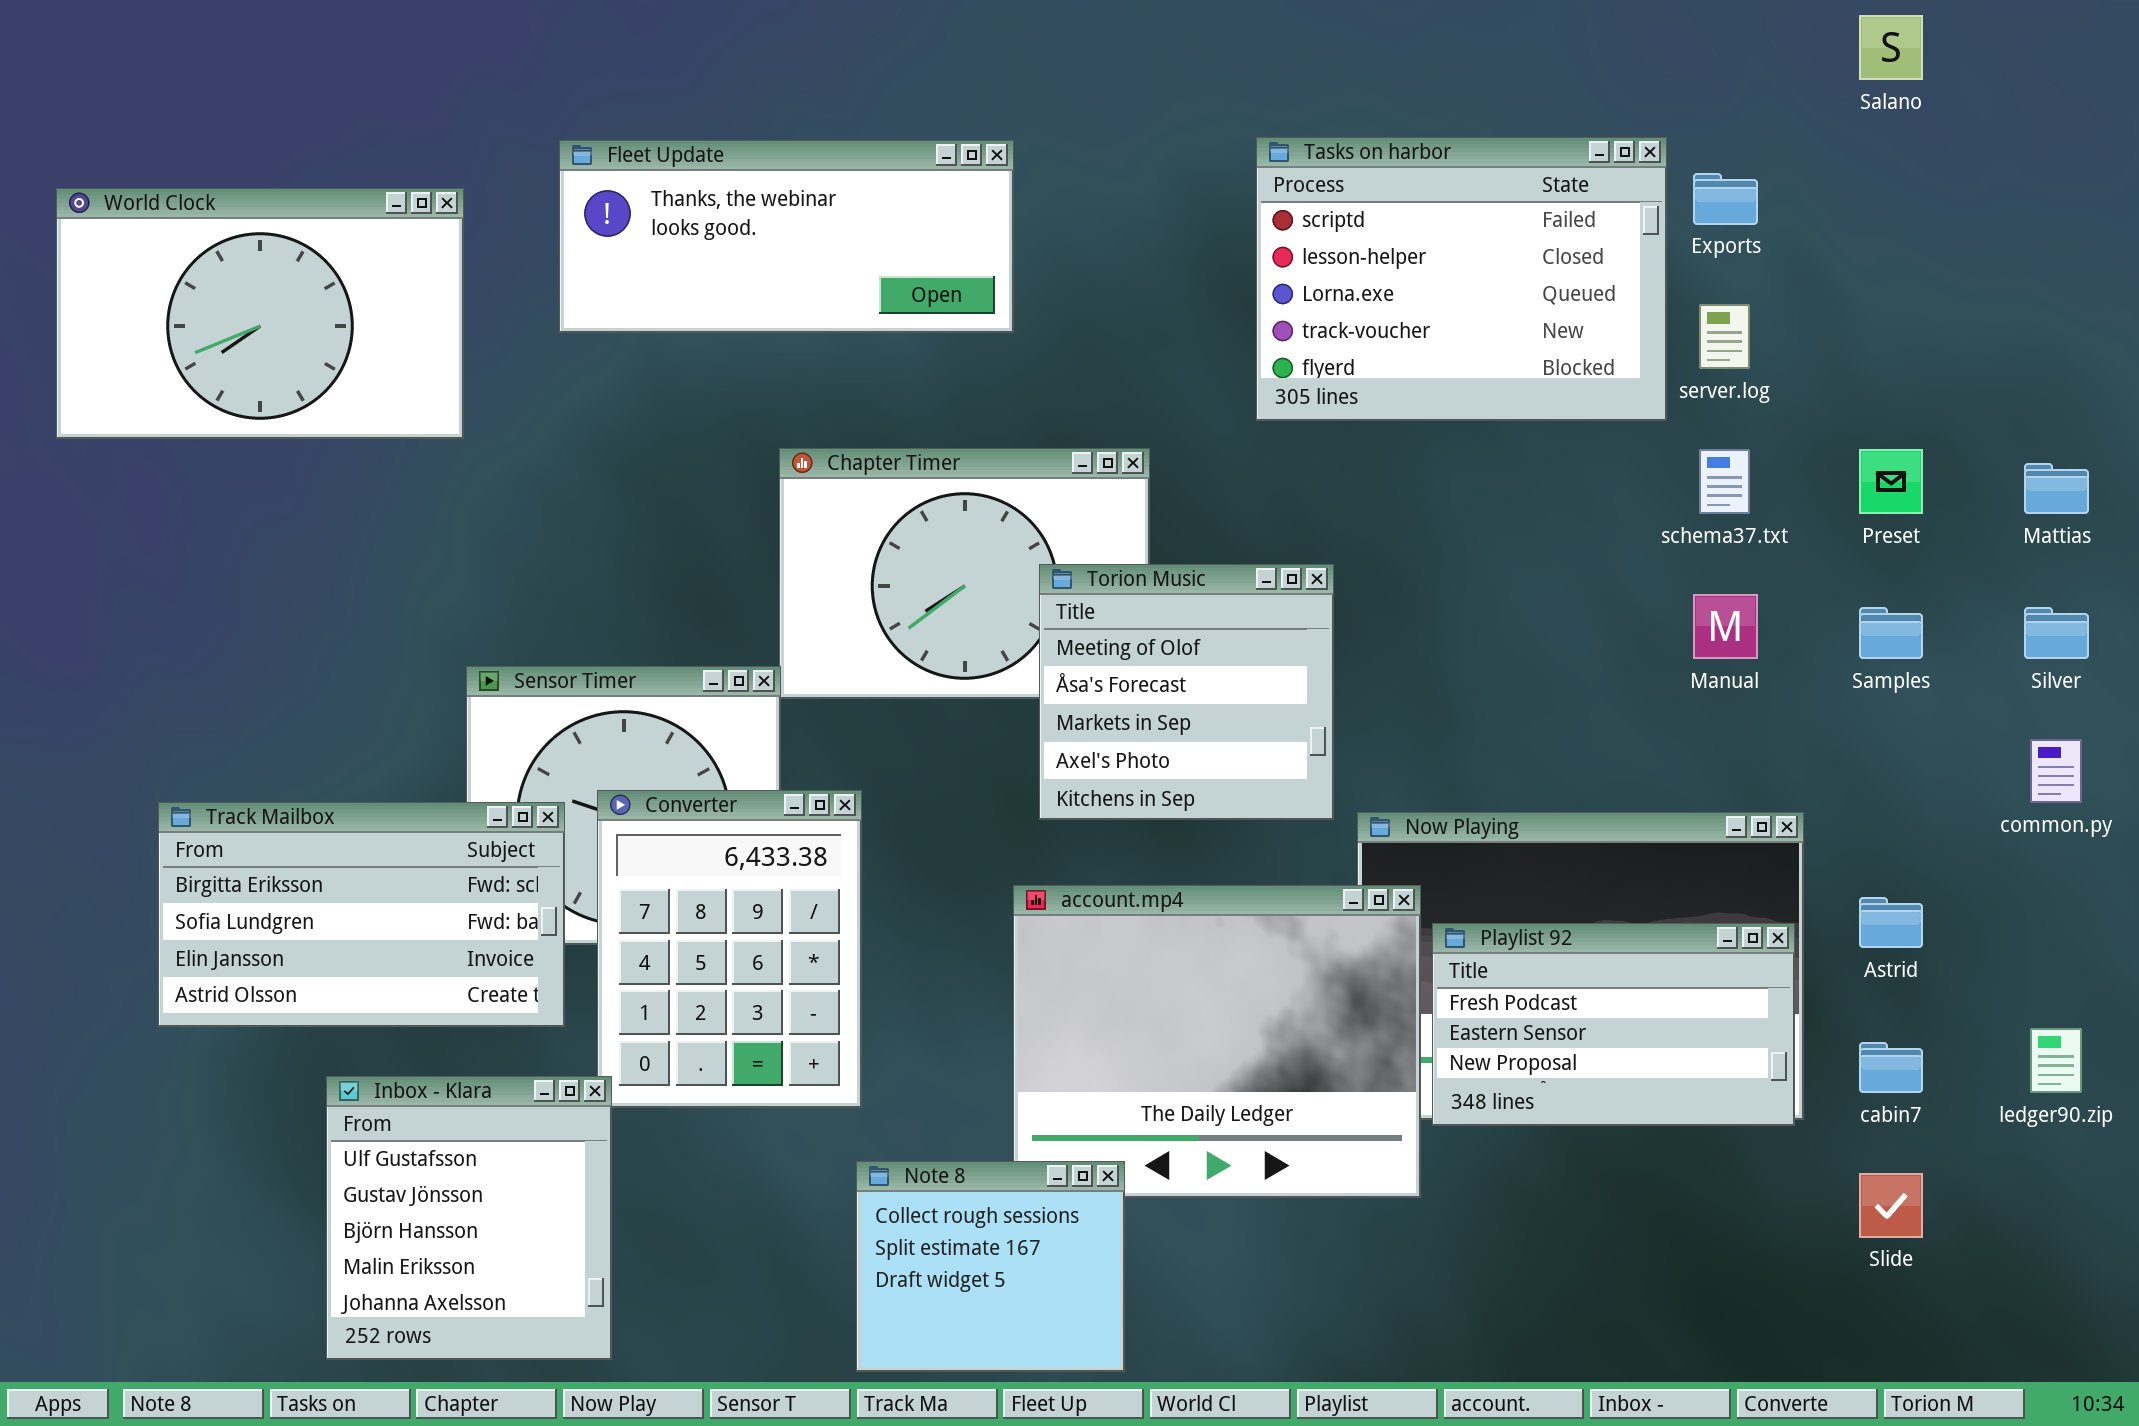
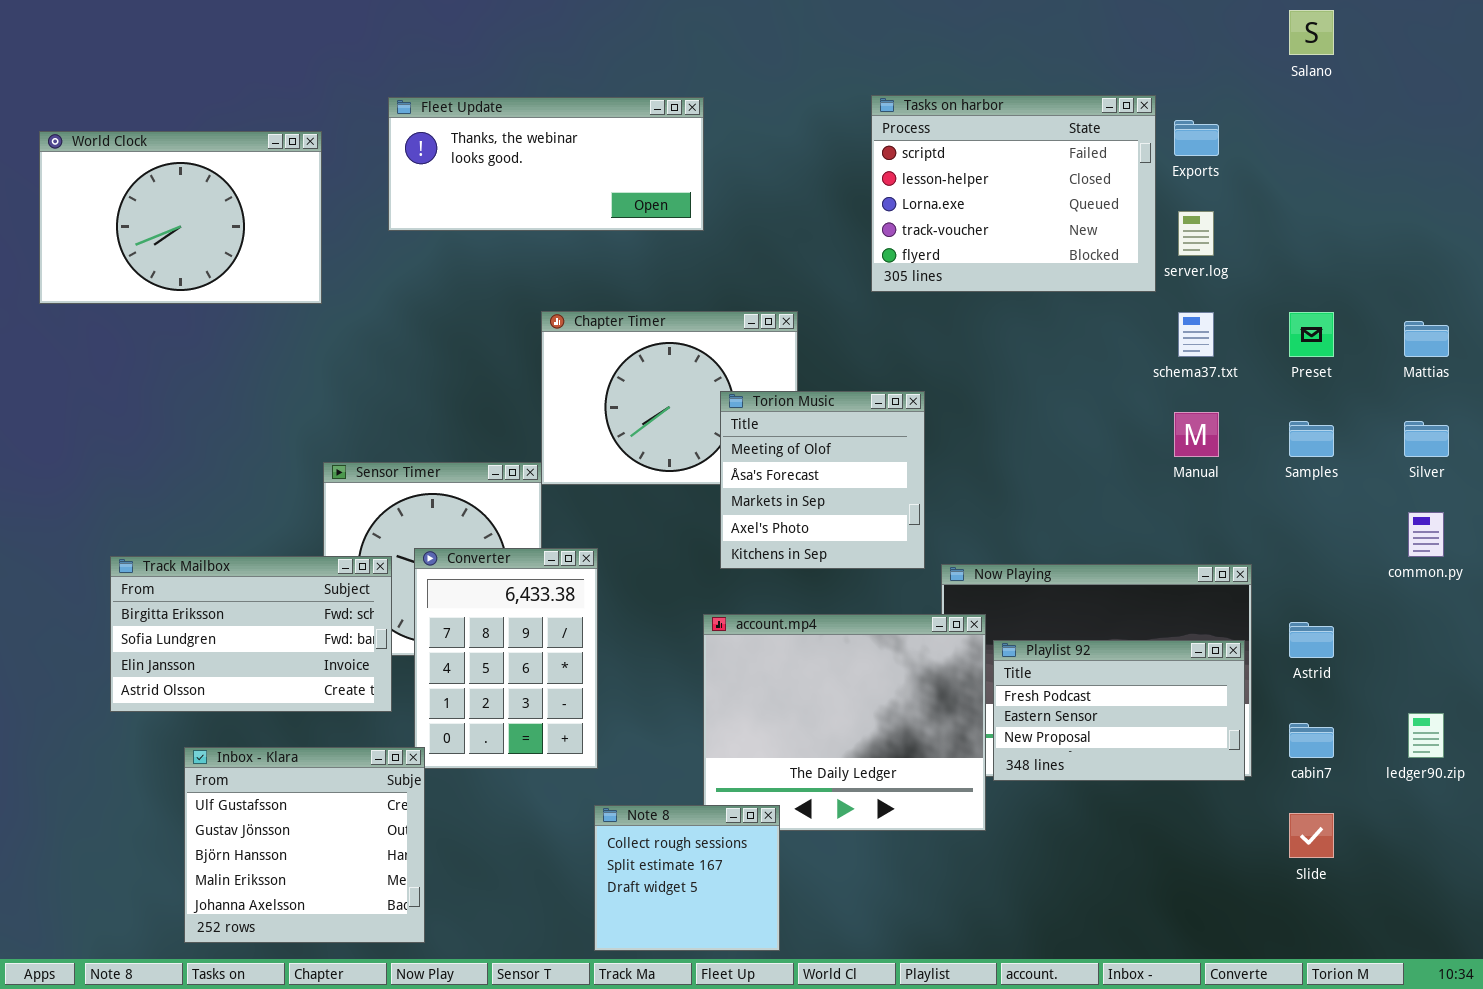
Inbox - Klara: [326,1076,612,1360] -> [184,747,425,943], resized

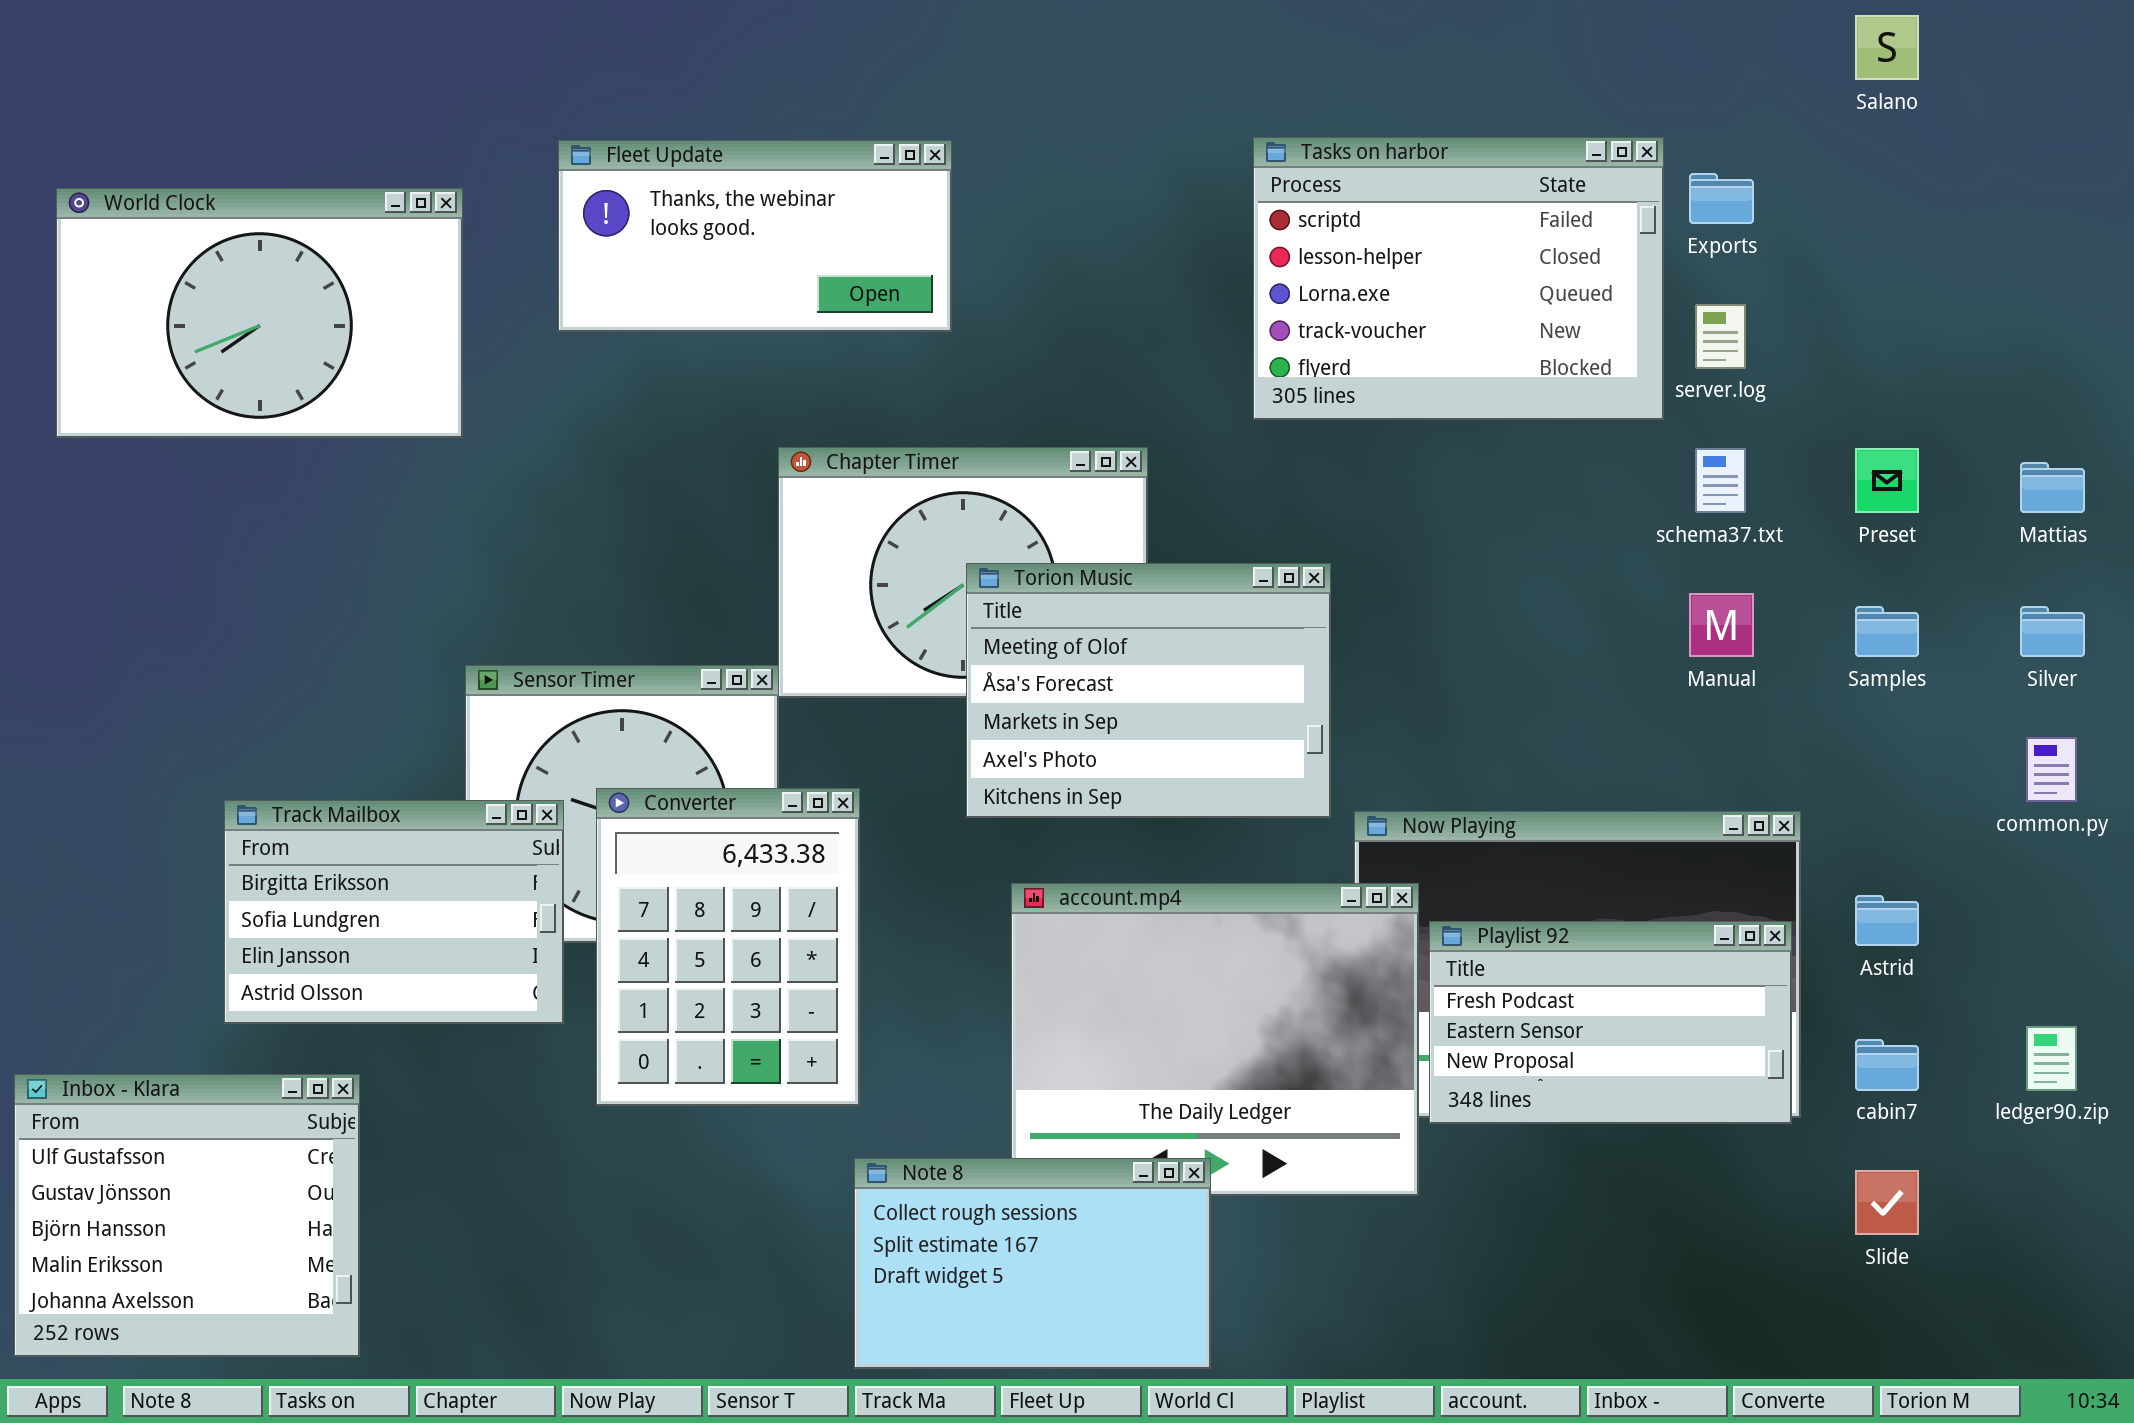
Fleet Update: [388,97,704,231] -> [558,140,952,332], resized
Torion Music: [720,391,925,569] -> [966,563,1331,818], resized
Track Mailbox: [110,556,392,712] -> [224,800,564,1024], resized
Inbox - Klara: [184,747,425,943] -> [14,1074,360,1357], moved
Note 8: [594,805,780,951] -> [854,1158,1211,1369], resized

